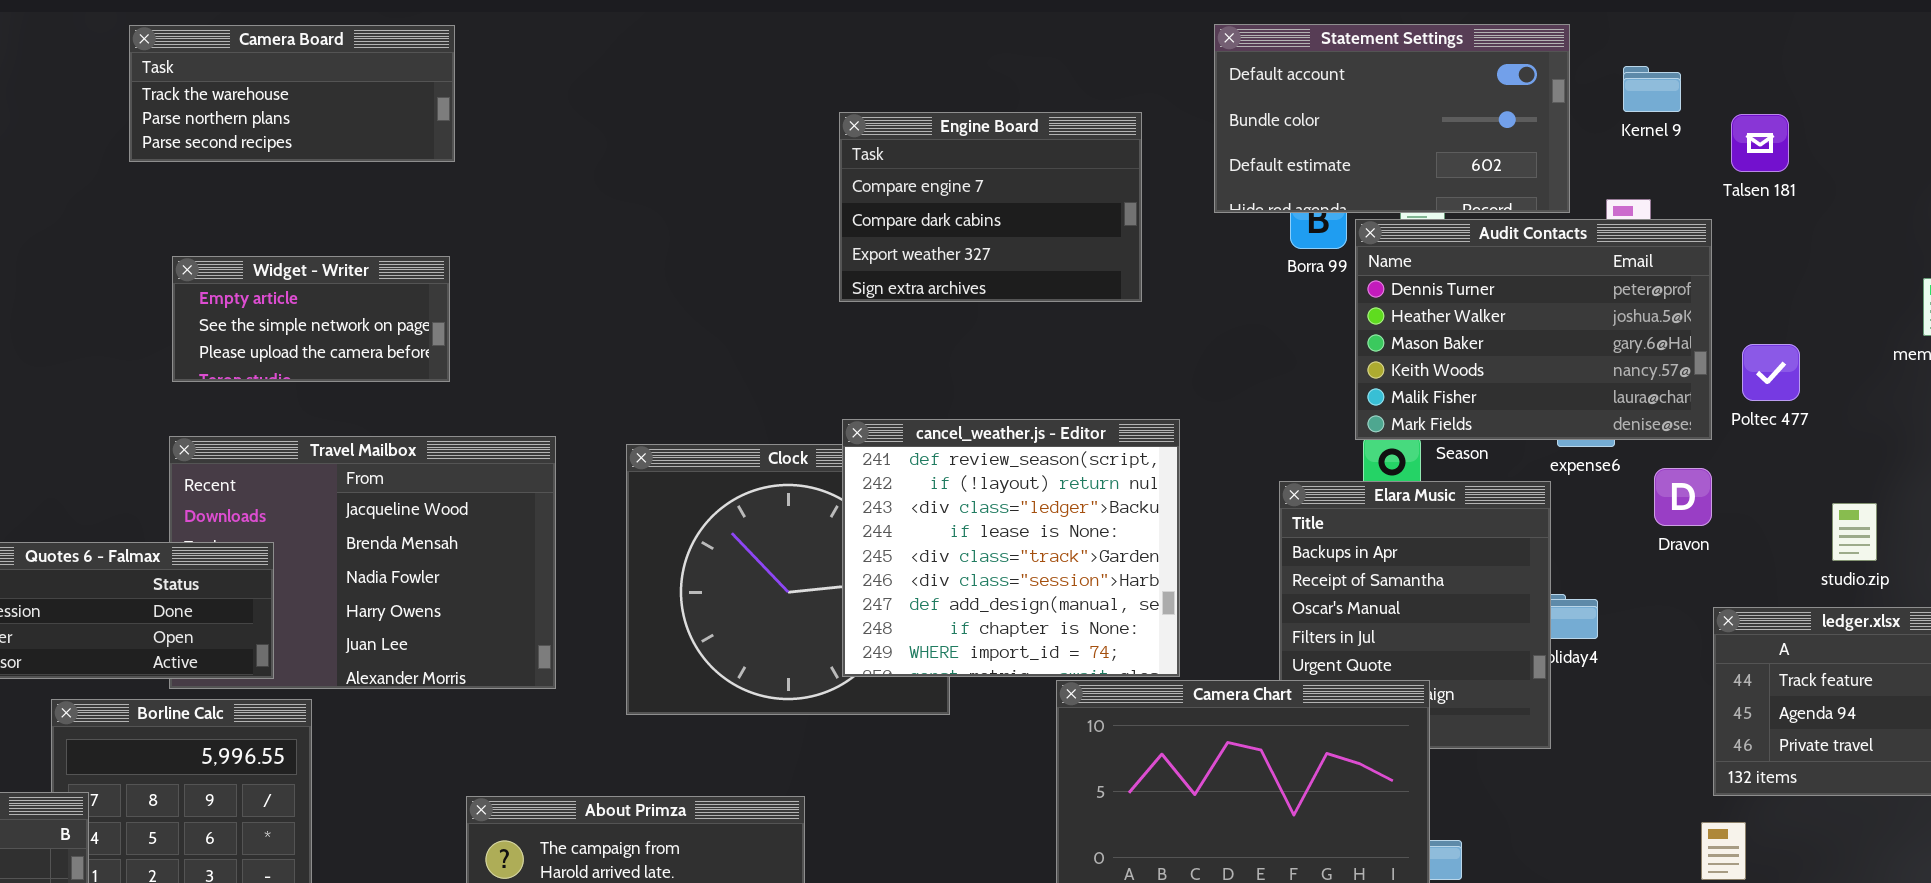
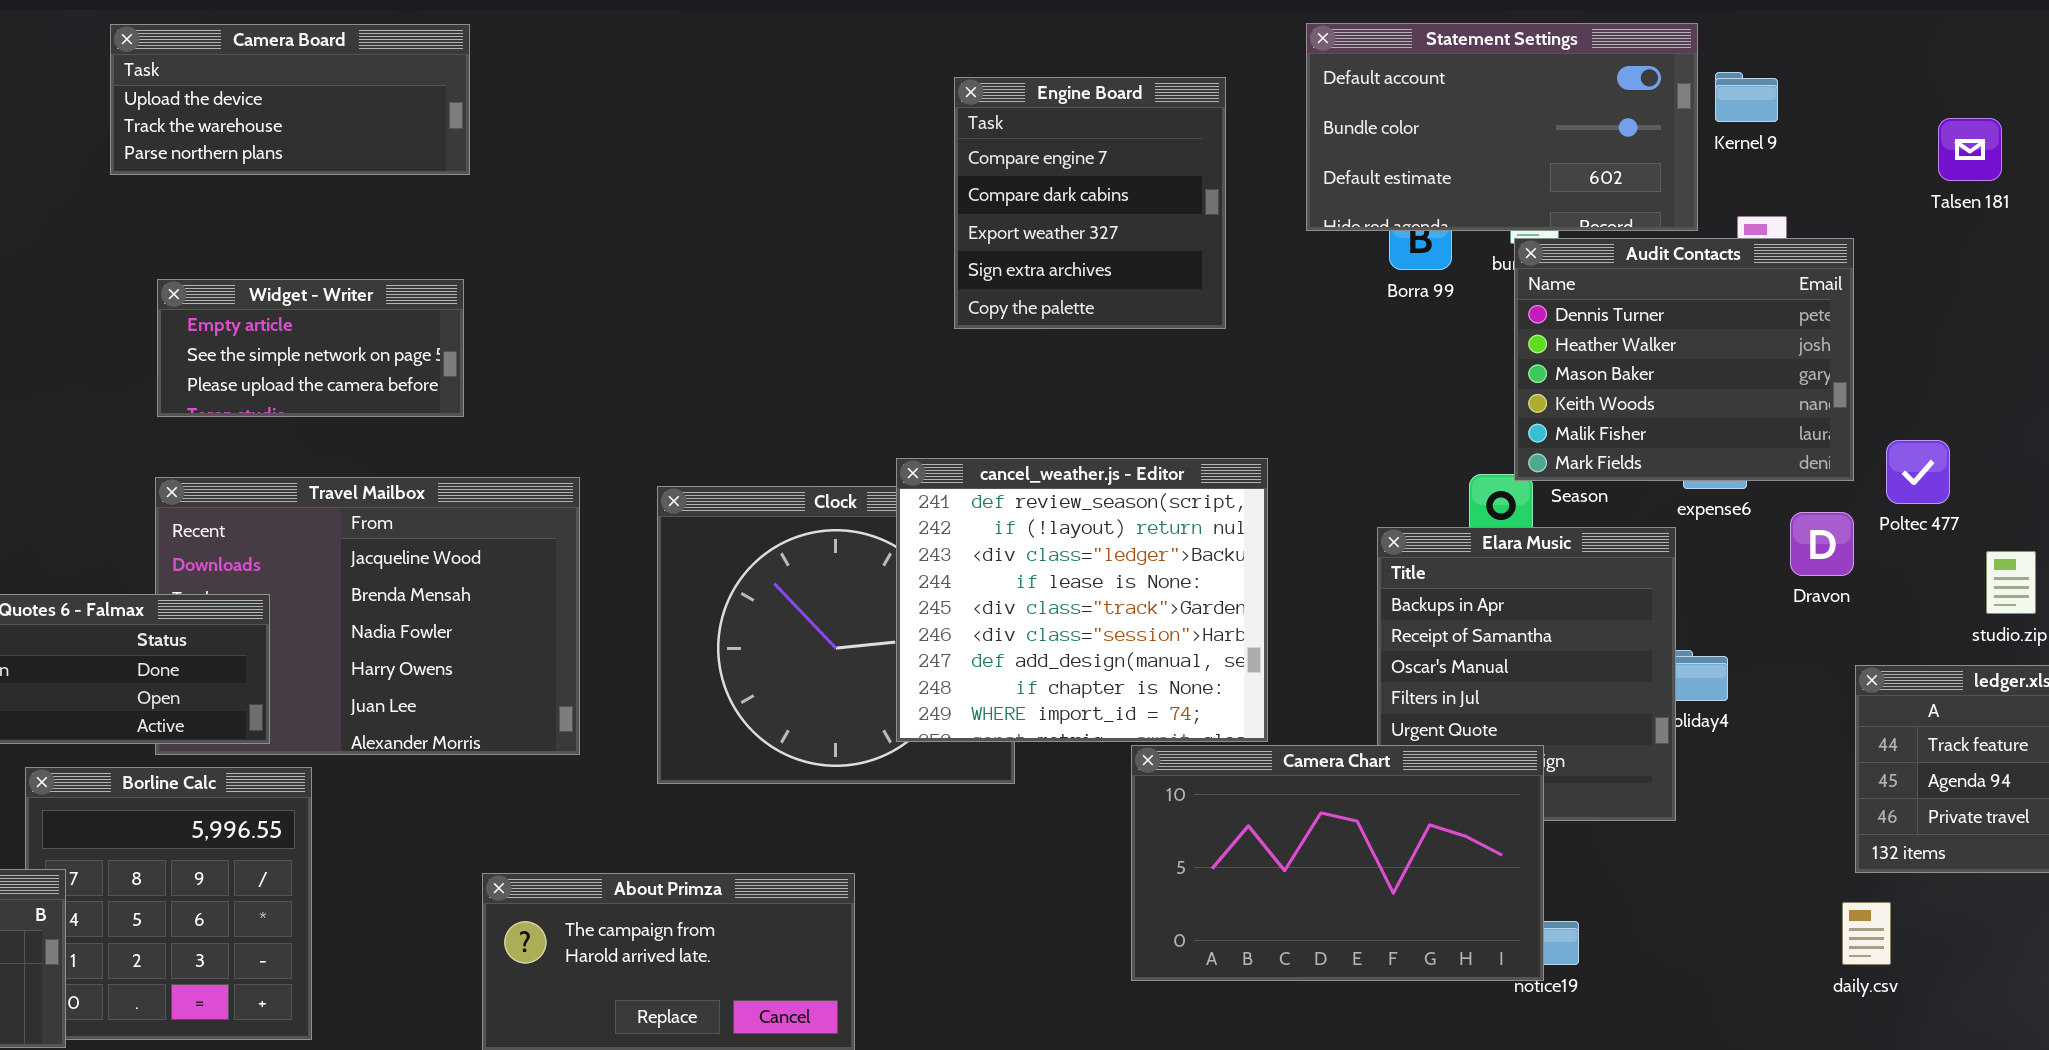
Camera Board: [129,25,455,162] -> [110,24,470,175], scrolled up 1 row
Kernel 9: [1623,66,1681,112] -> [1715,72,1778,122], moved
Engine Board: [839,112,1142,302] -> [954,77,1226,329], resized
Talsen 181: [1731,114,1789,172] -> [1938,118,2002,181], moved
Audit Contacts: [1355,219,1712,440] -> [1514,238,1854,481], resized
Poltec 477: [1742,344,1800,401] -> [1886,440,1950,504], moved

